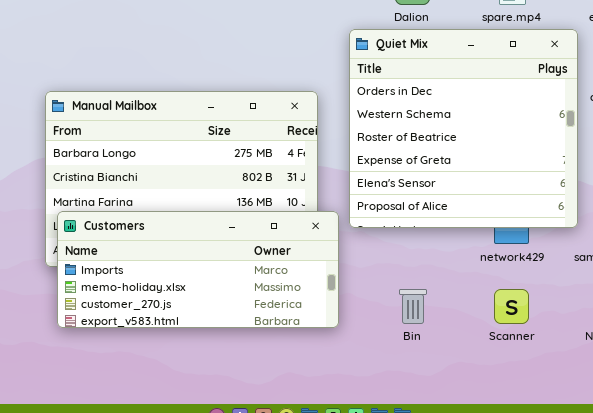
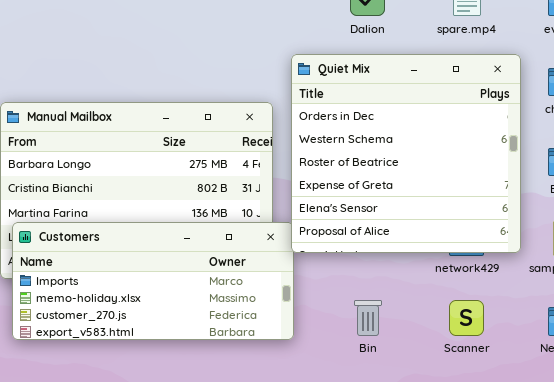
Quiet Mix: [349,29,578,228] -> [291,54,521,253], moved

